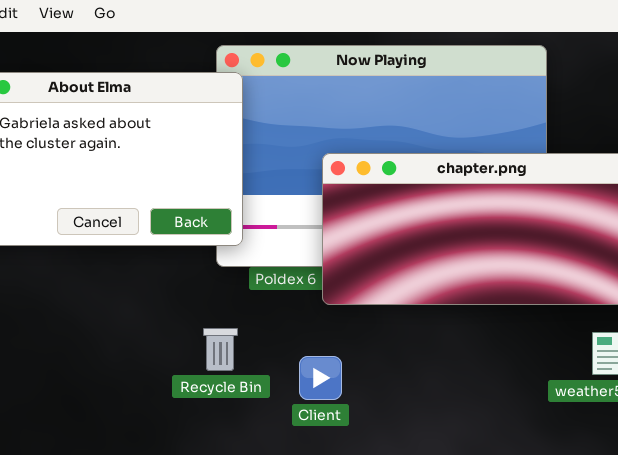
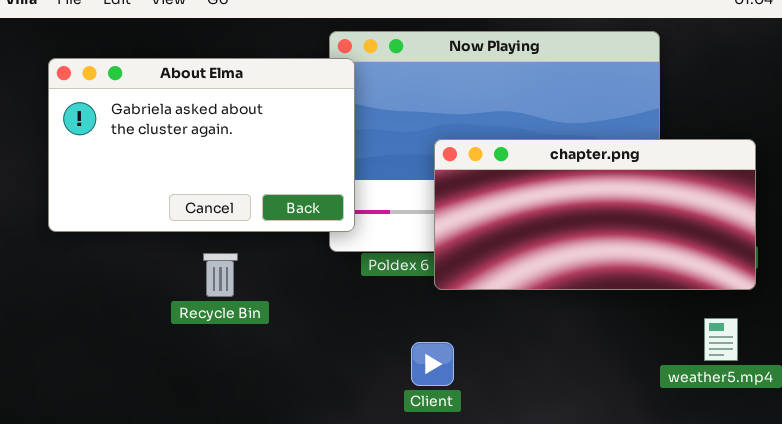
Recycle Bin: [203,328,238,371] -> [203,253,238,297], moved

